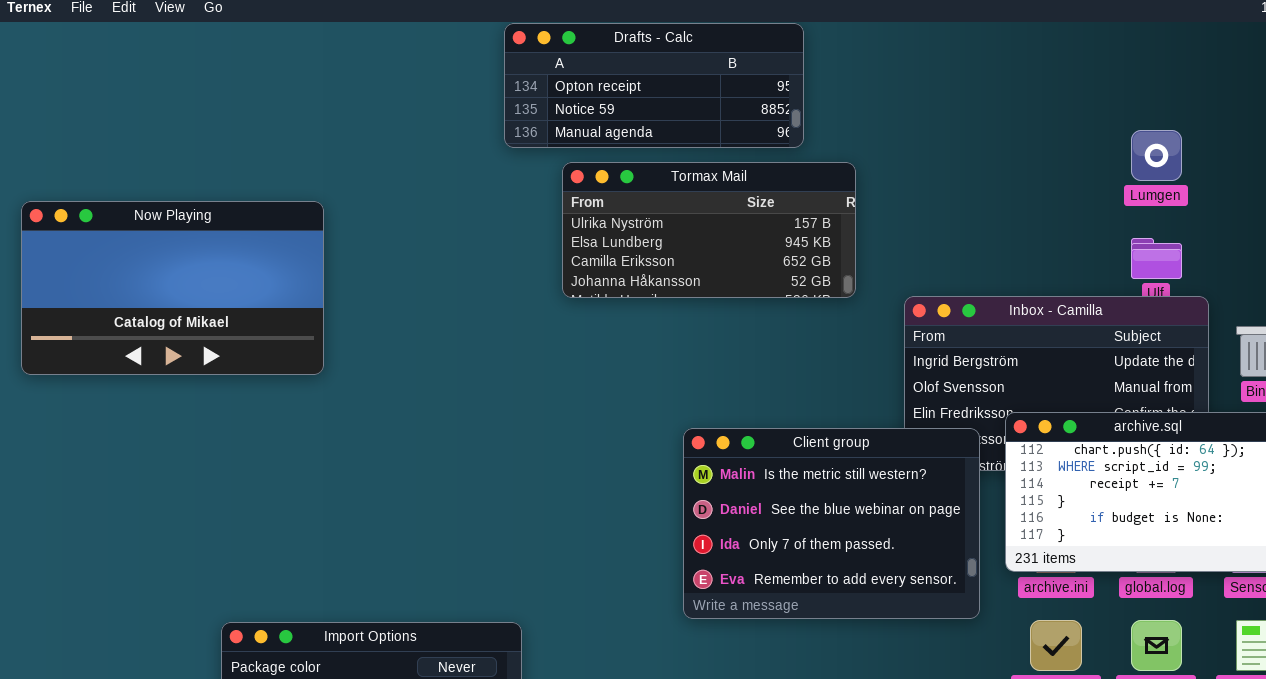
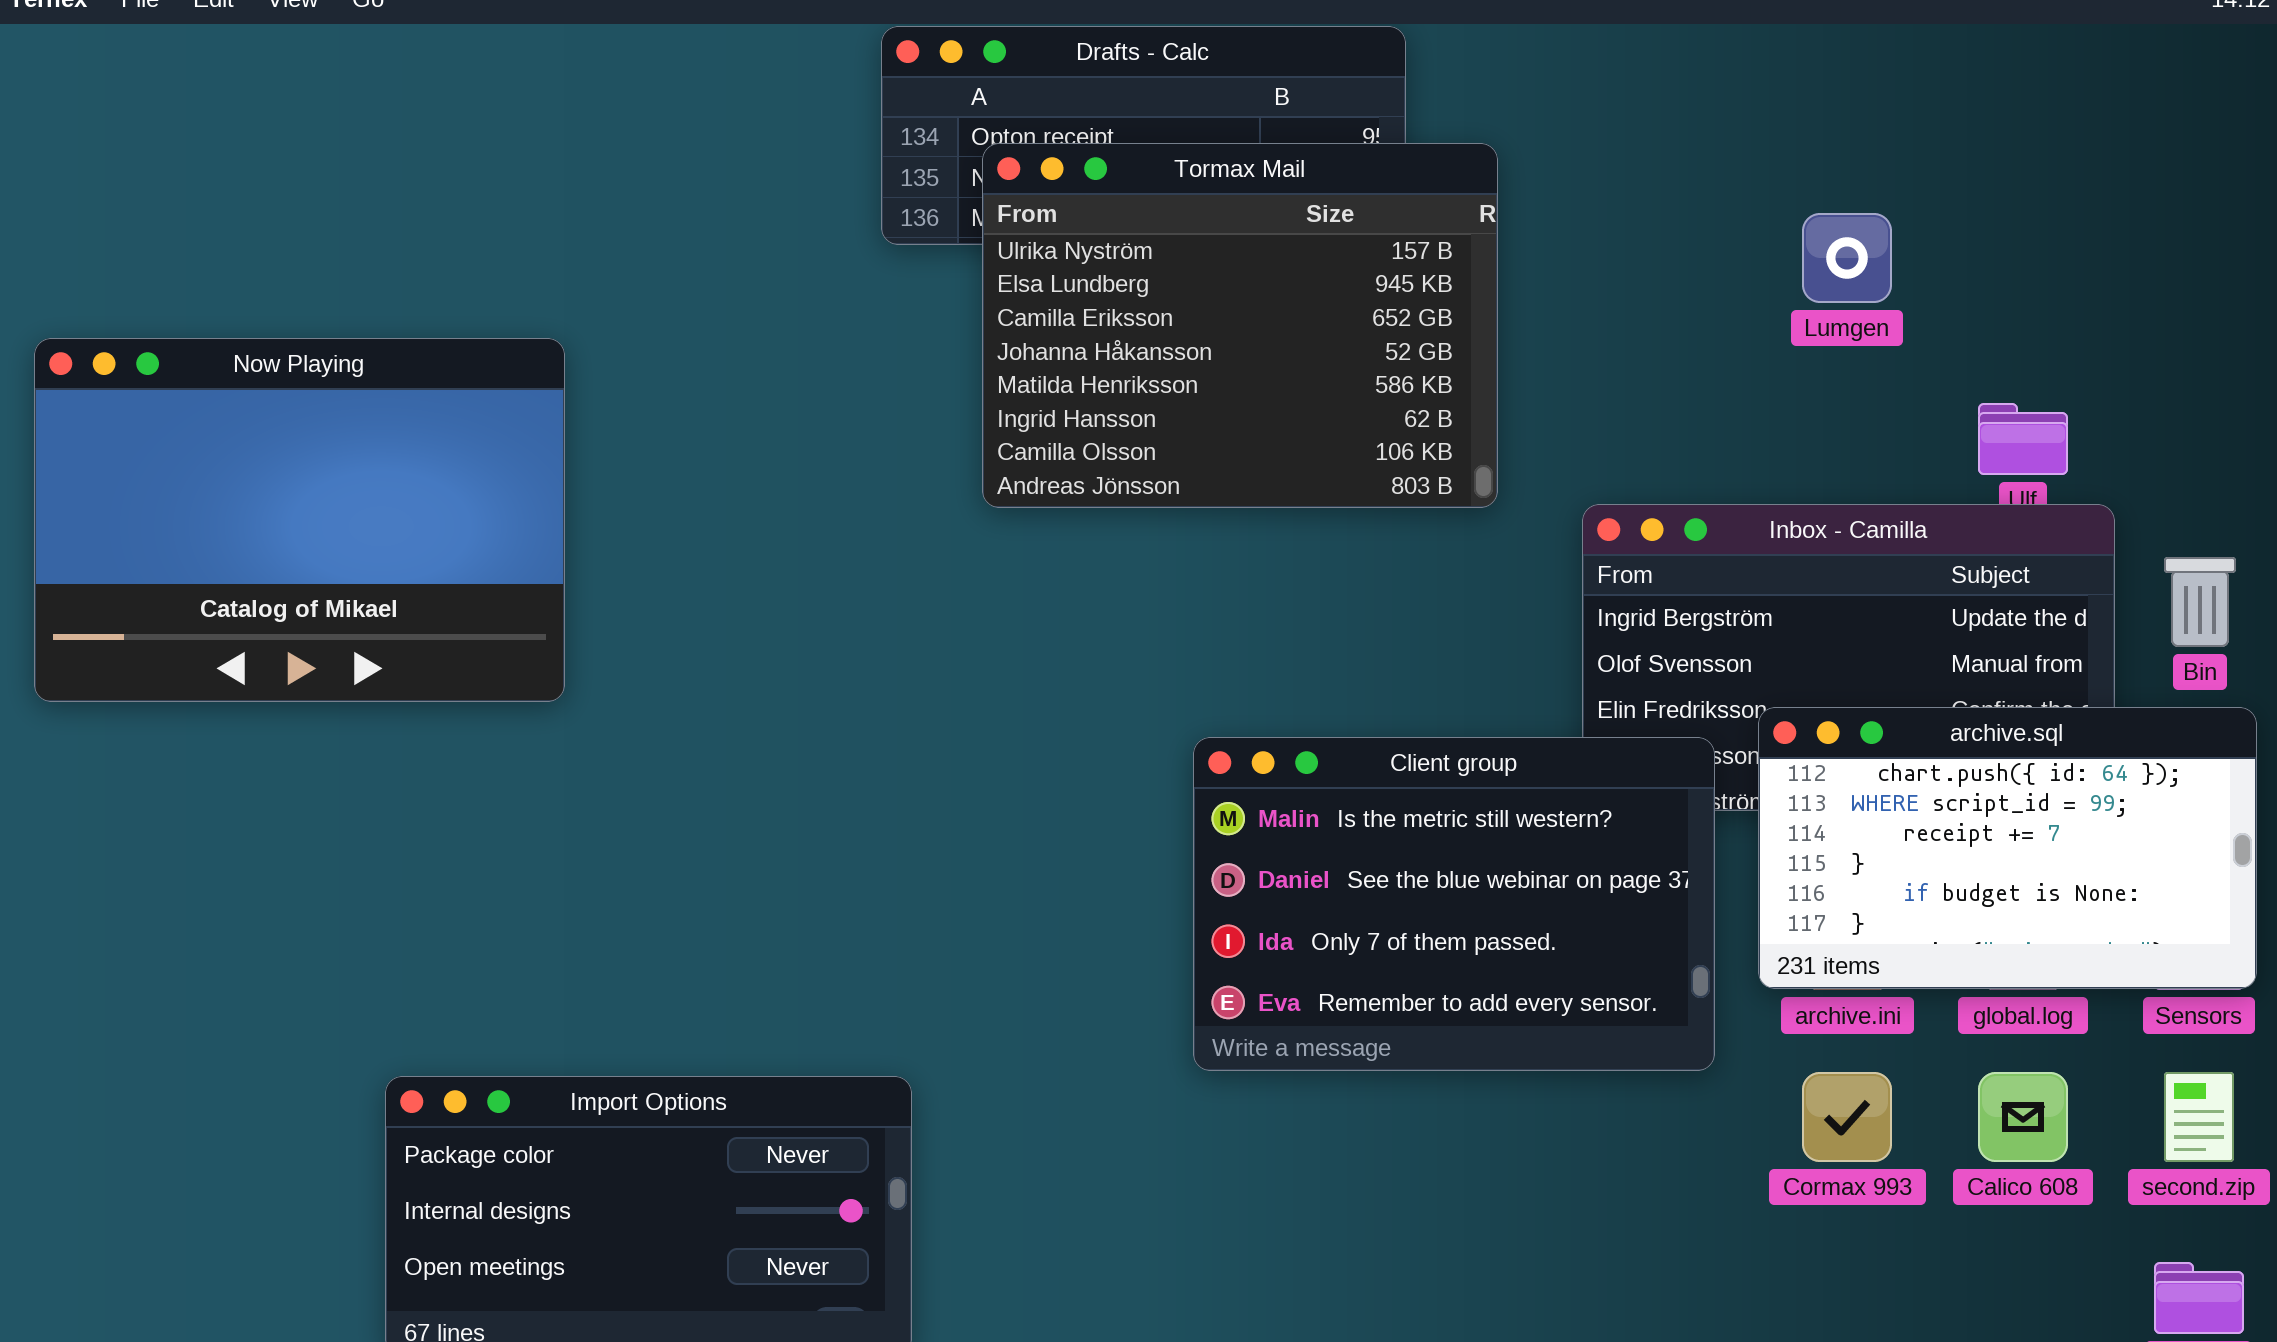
Lumgen: [1131,130,1182,181] -> [1802,213,1892,303], moved
Tormax Mail: [562,162,856,298] -> [982,143,1498,508], resized
Now Playing: [21,201,324,375] -> [34,338,565,702], resized

